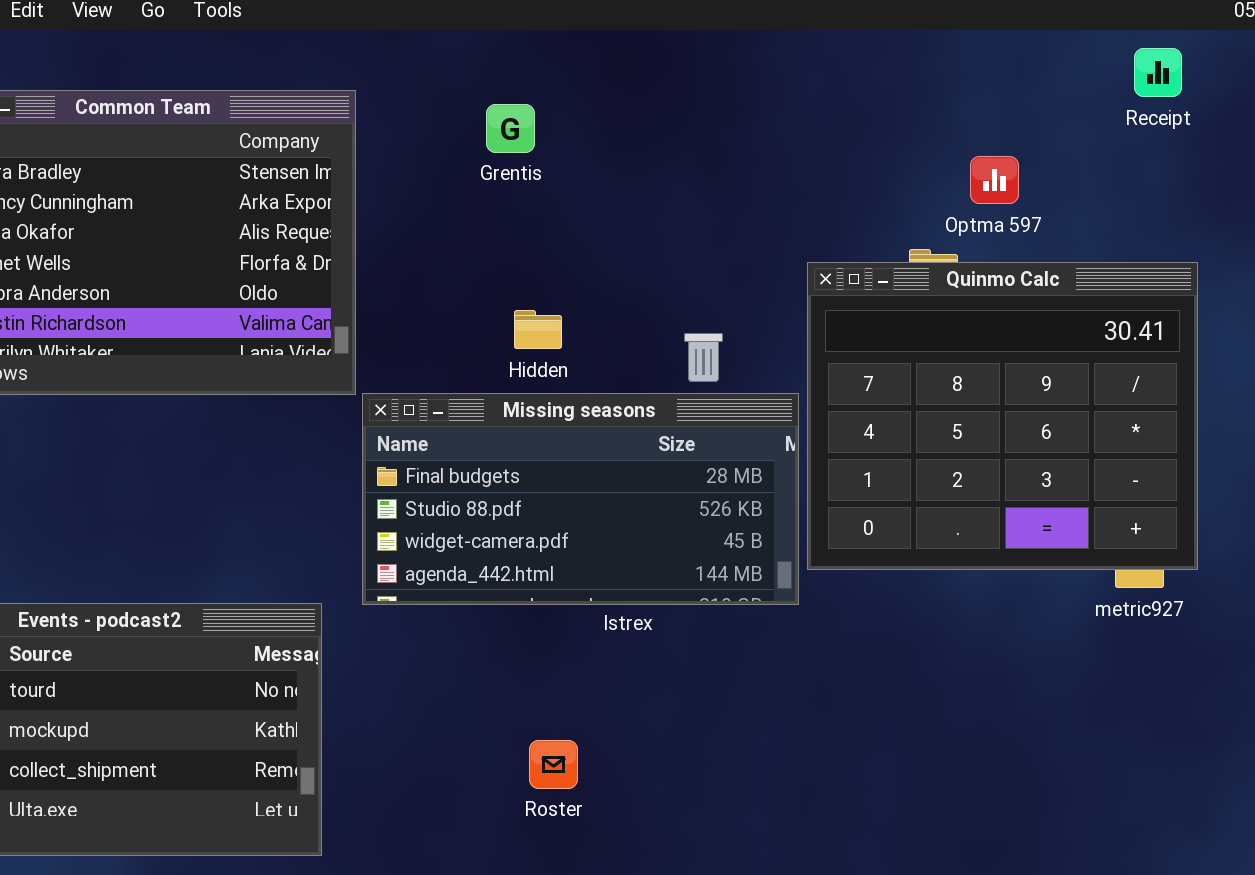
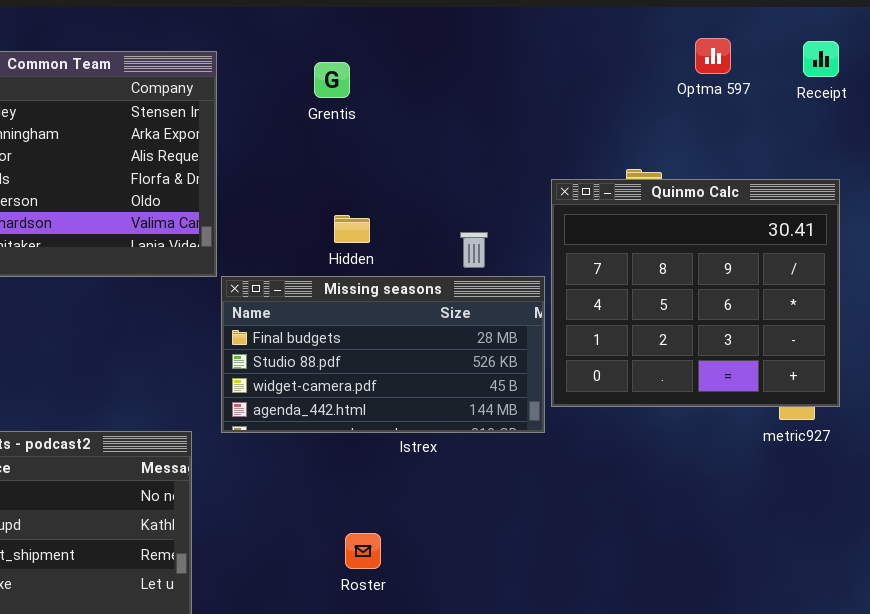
Receipt: [1134,48,1182,97] -> [803,41,839,77], moved
Optma 597: [970,156,1019,204] -> [695,38,731,74], moved

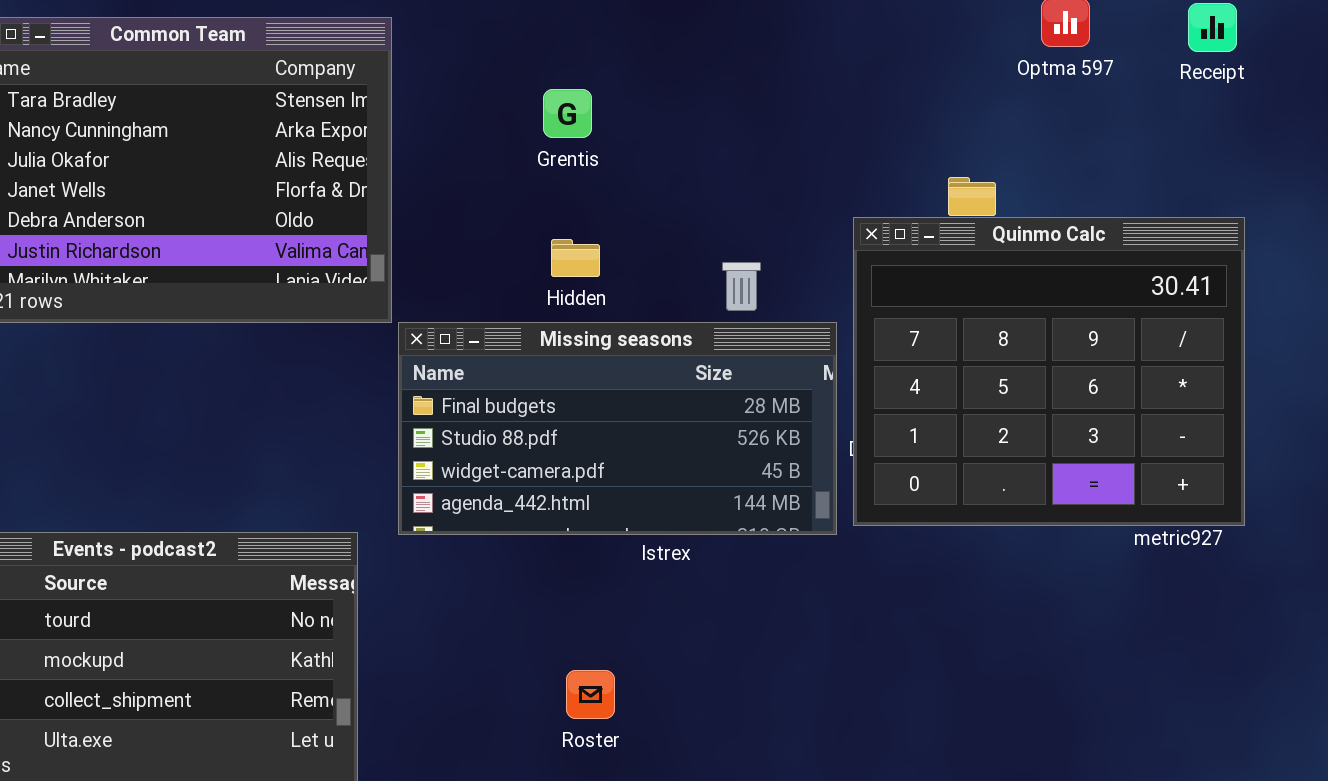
Grentis: [314,62,350,98] -> [543,89,592,138], moved
Quinmo Calc: [551,179,840,407] -> [853,217,1245,526], moved

